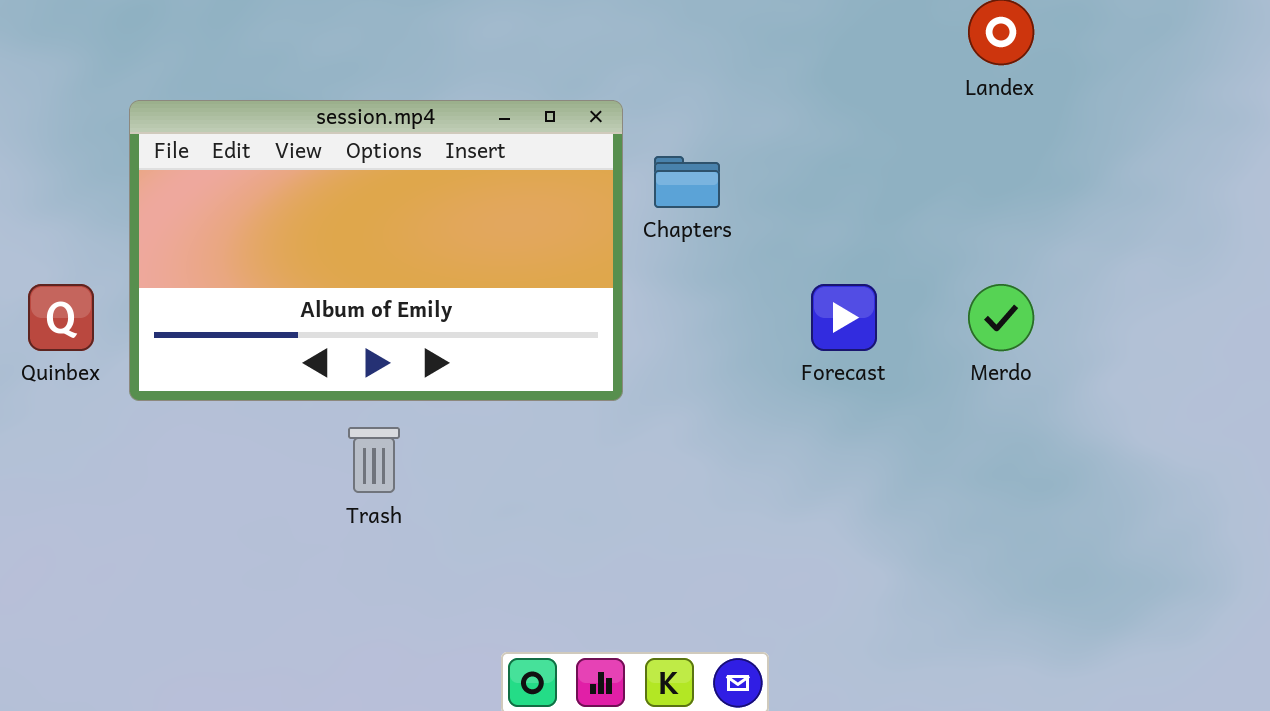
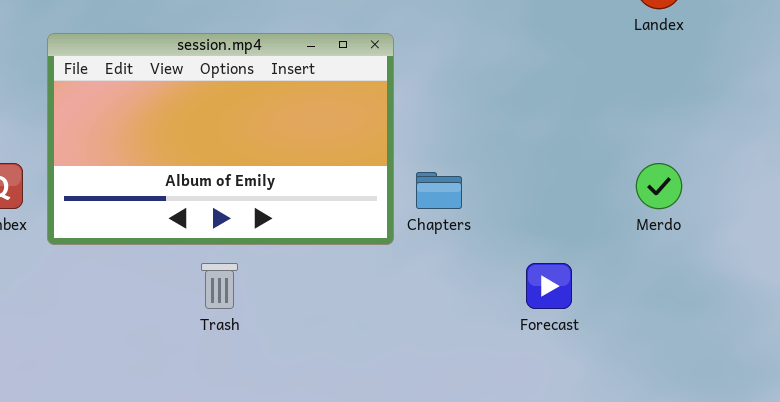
Chapters: [654,156,720,208] -> [416,172,462,209], moved
Forecast: [811,284,877,351] -> [526,263,572,309], moved

